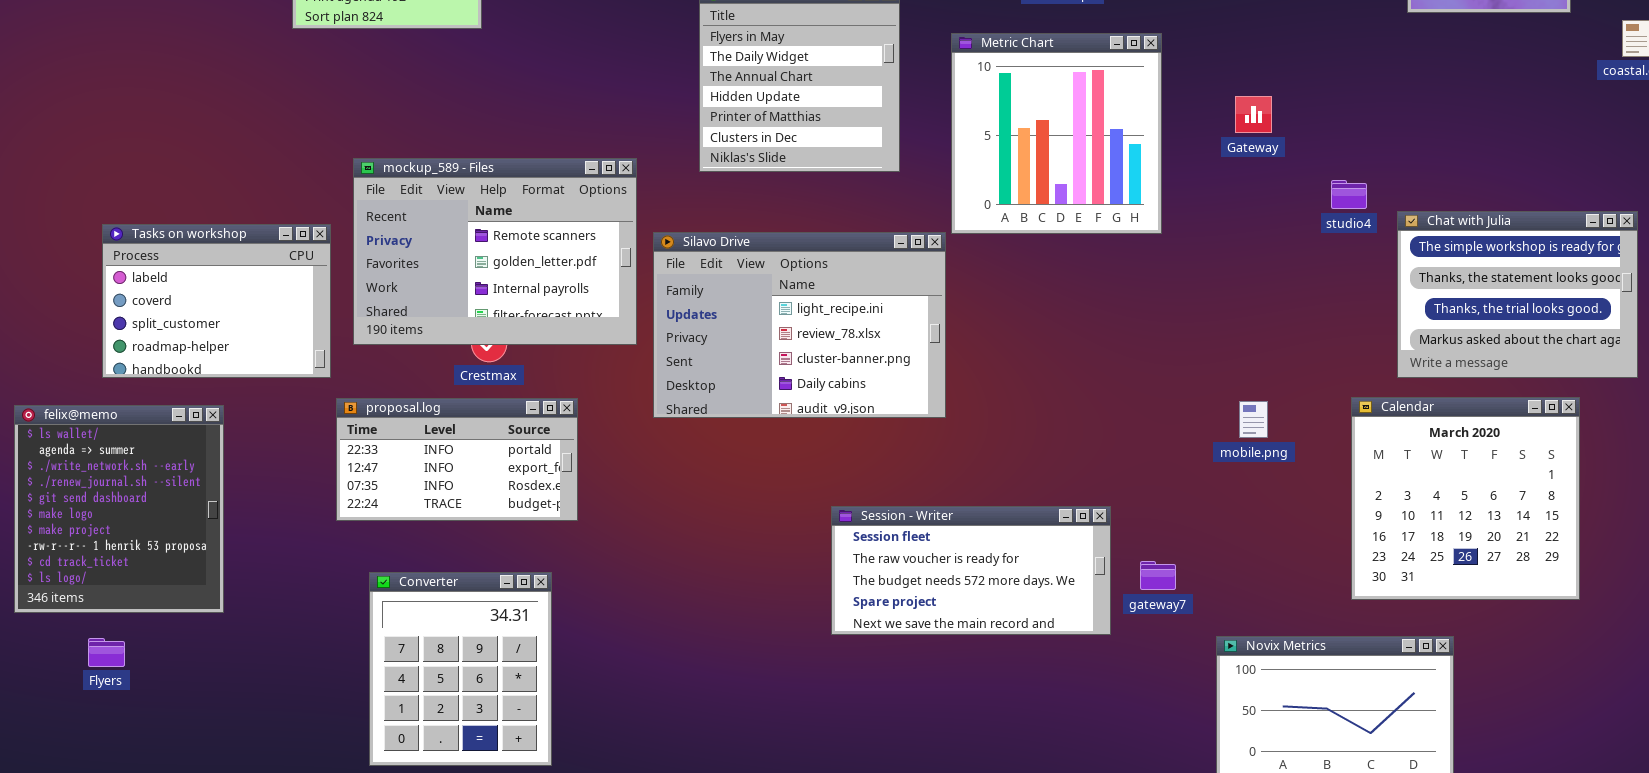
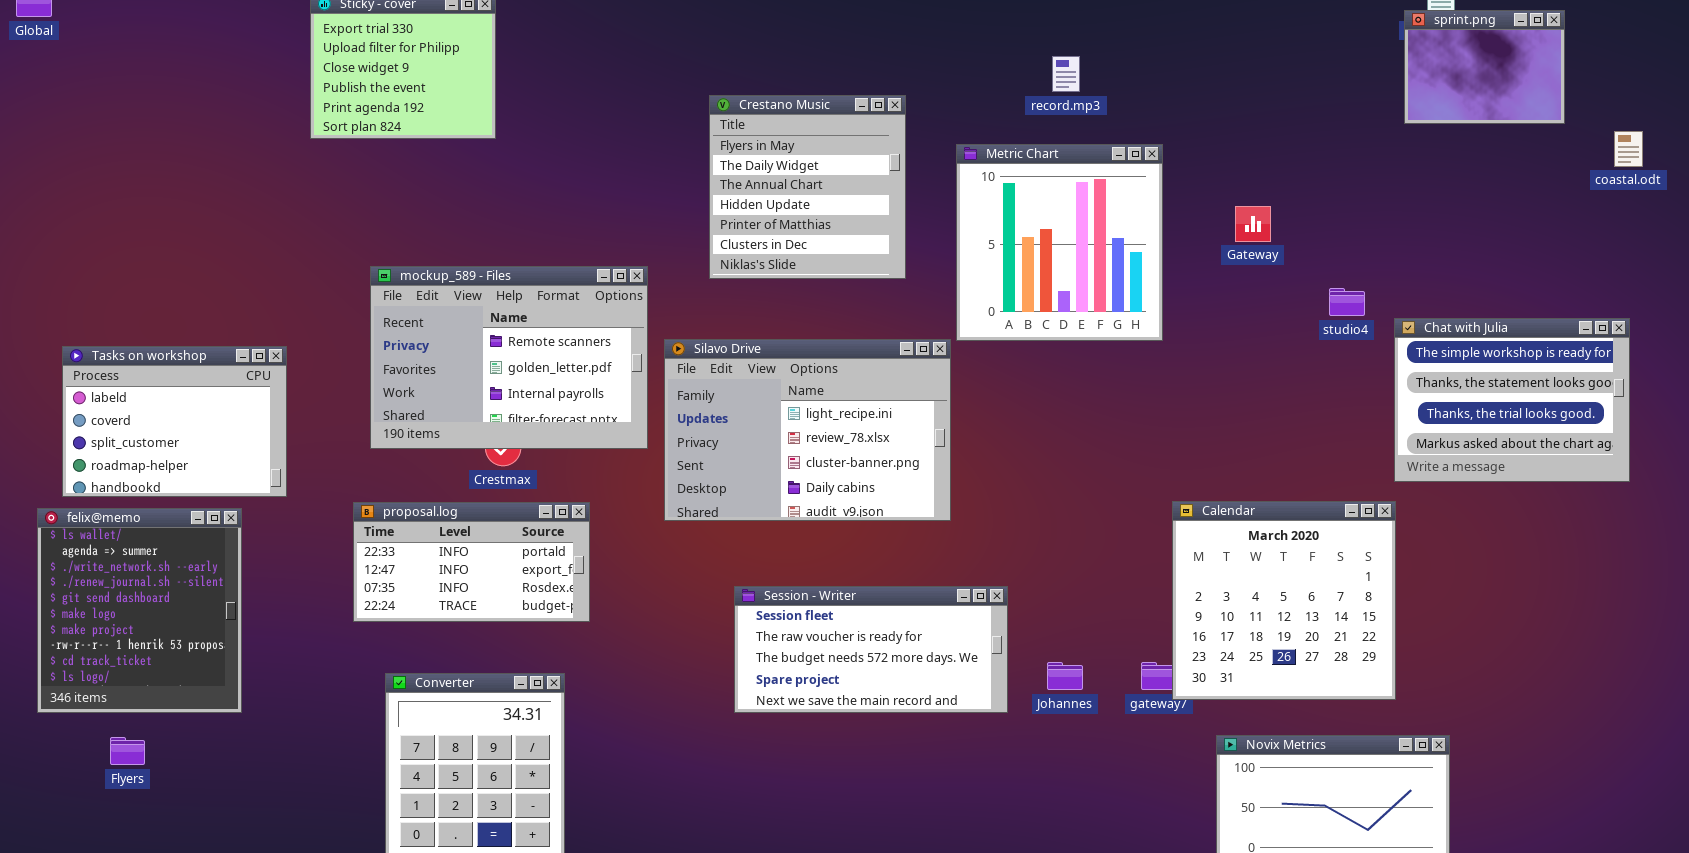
Tasks on workshop: [102,224,331,378] -> [62,346,287,497], moved
Calendar: [1351,397,1580,600] -> [1172,501,1396,700], moved
Session - Writer: [831,506,1111,635] -> [734,586,1008,713], moved

